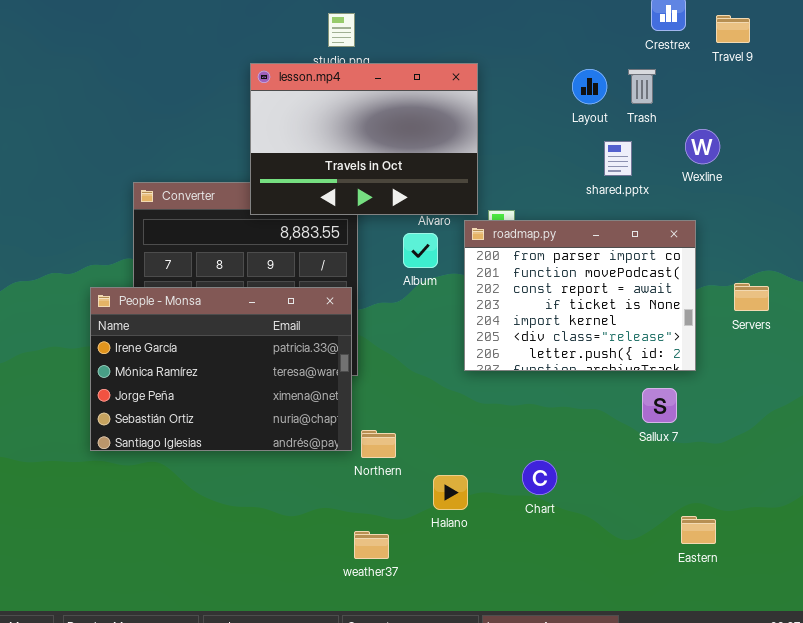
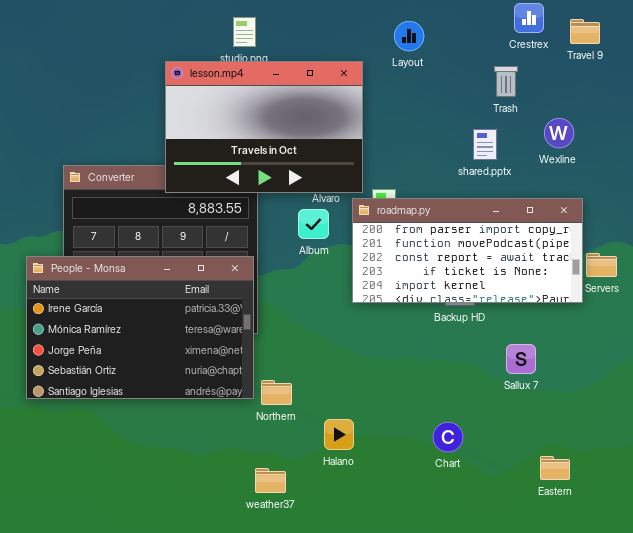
Layout: [572,69,607,104] -> [394,21,424,51], moved
roadmap.py: [464,220,696,371] -> [352,198,583,303], resized
Chart: [522,460,557,495] -> [433,422,463,452], moved

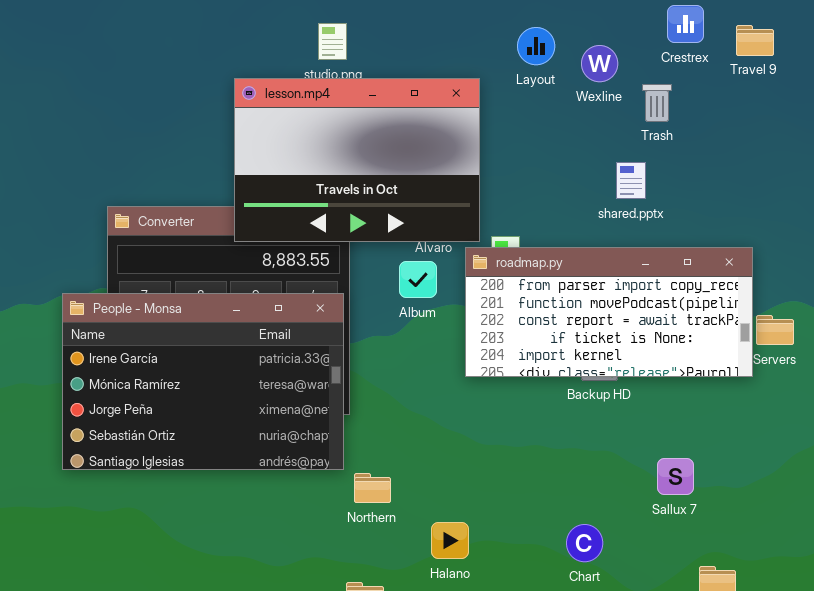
Wexline: [544,118,574,148] -> [581,45,618,82], moved
People - Monsa: [26,256,254,399] -> [62,293,344,470], moved
Sallux 7: [506,344,536,374] -> [657,458,694,495], moved

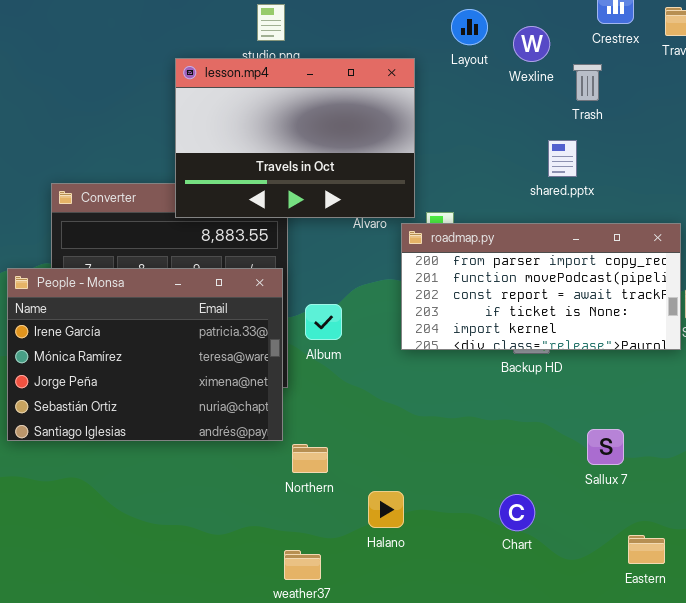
Album: [399,261,437,298] -> [305,304,342,340], moved

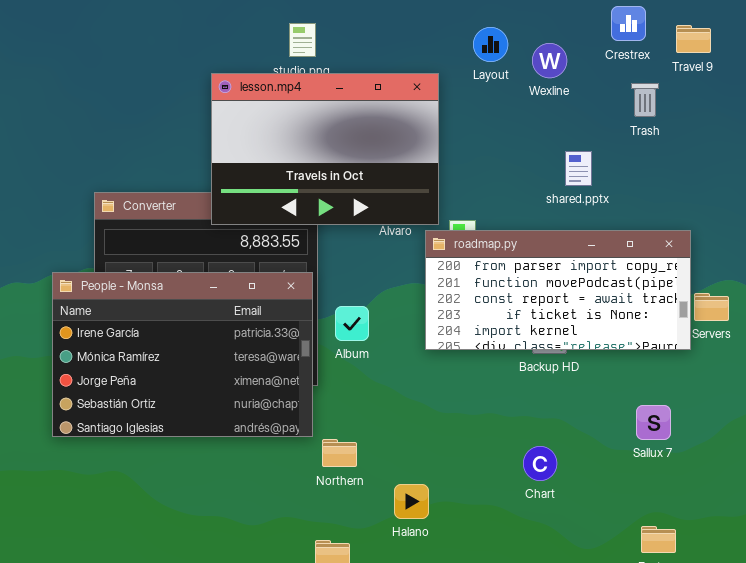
Trash: [573,64,602,101] -> [631,83,659,117], moved
Sallux 7: [587,429,624,465] -> [636,405,671,440], moved
Chart: [499,494,535,531] -> [523,446,557,481], moved

